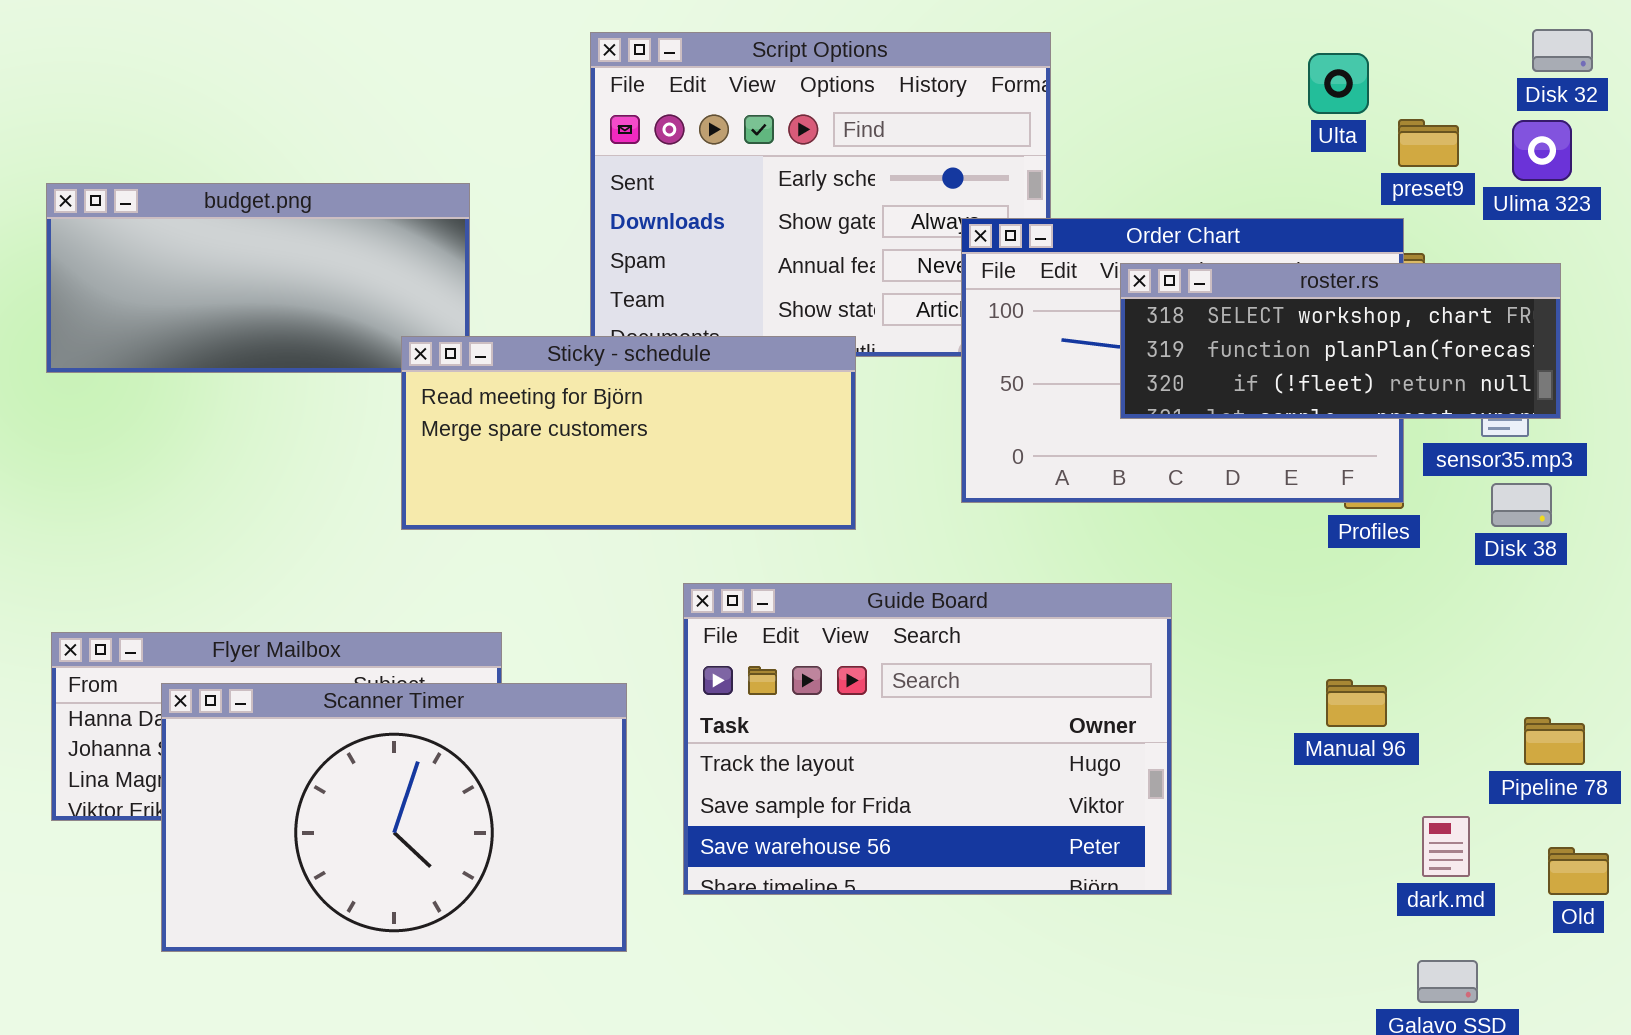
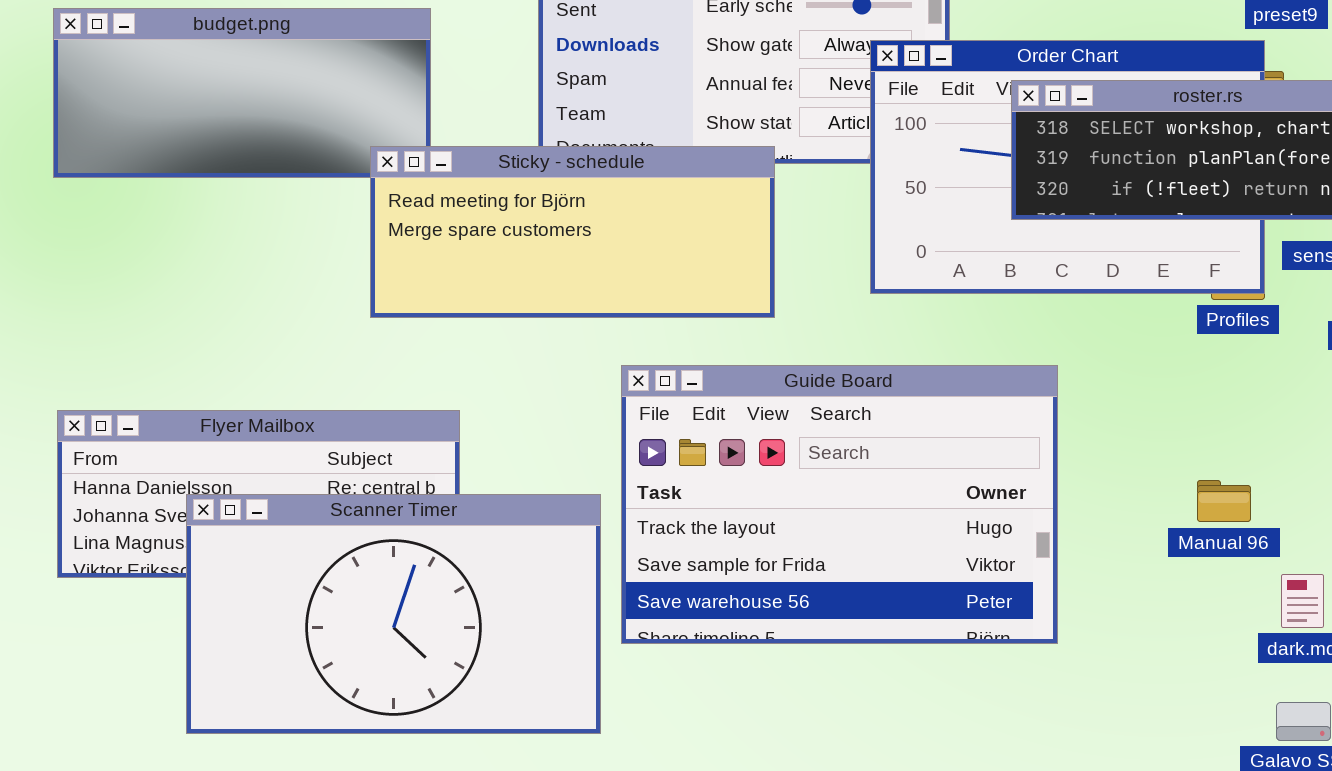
Manual 96: [1326,679,1387,727] -> [1197,480,1251,522], moved
Scanner Timer: [161,683,627,952] -> [186,494,601,734], moved

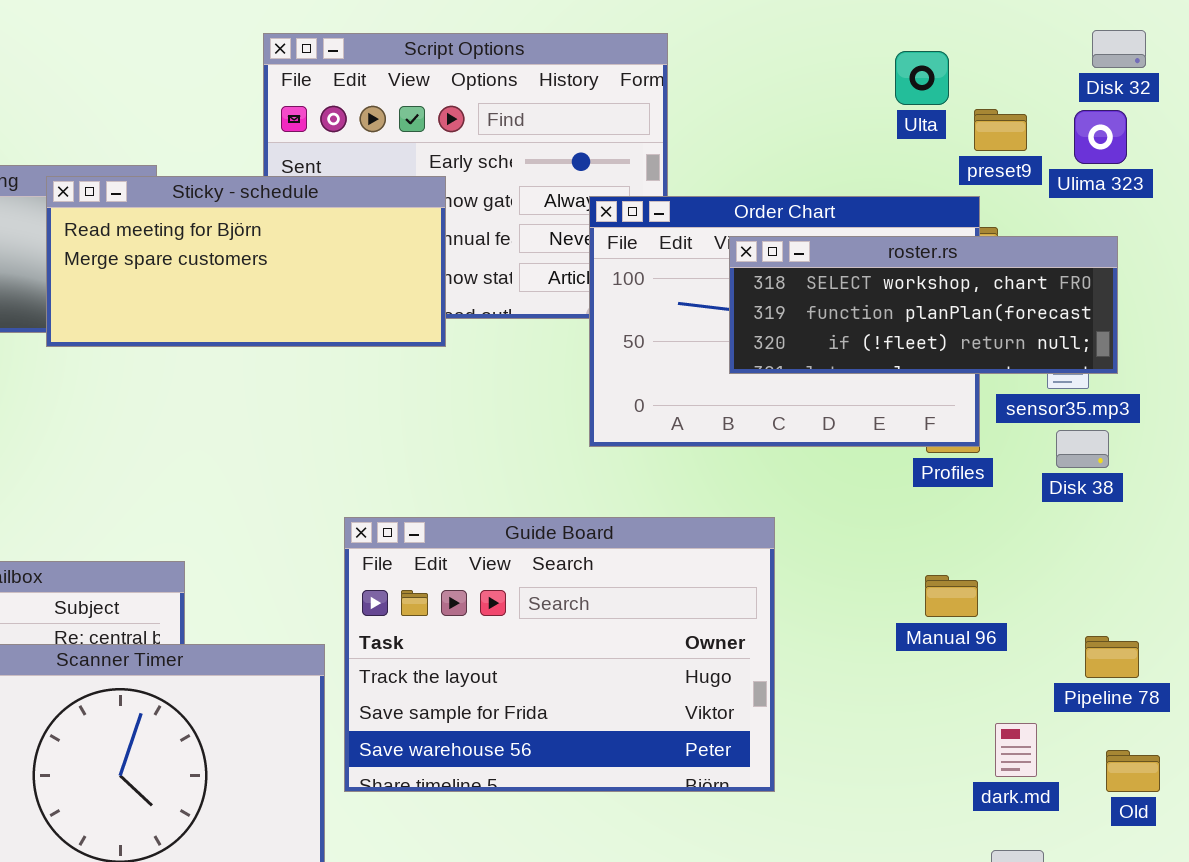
Sticky - schedule: [370,146,775,318] -> [46,176,446,347], moved
Manual 96: [1197,480,1251,522] -> [925,575,978,617], moved

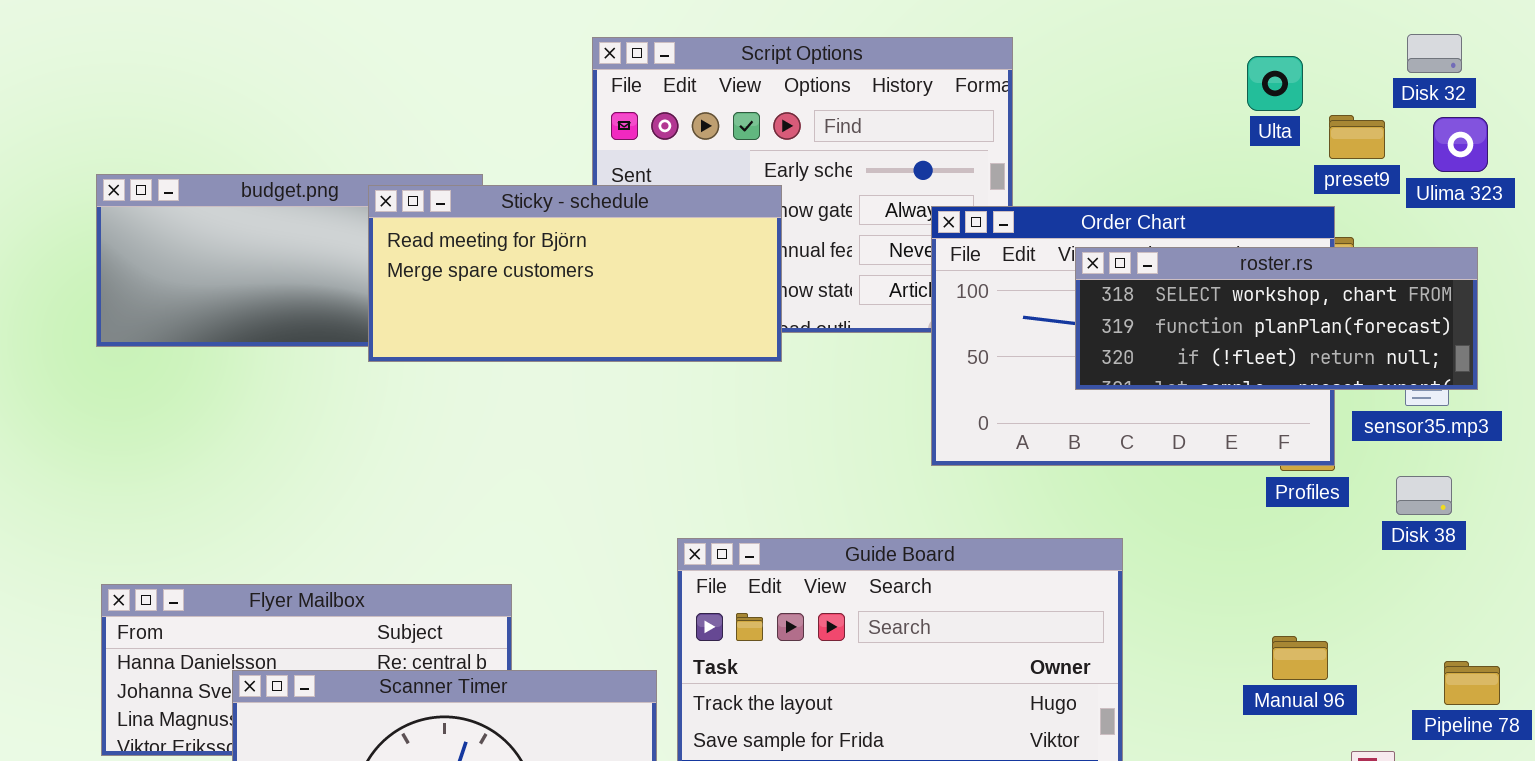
Disk 32: [1092,30,1146,68] -> [1407,34,1462,73], moved
Disk 38: [1056,430,1109,468] -> [1396,476,1452,515], moved
Manual 96: [925,575,978,617] -> [1272,636,1328,680], moved

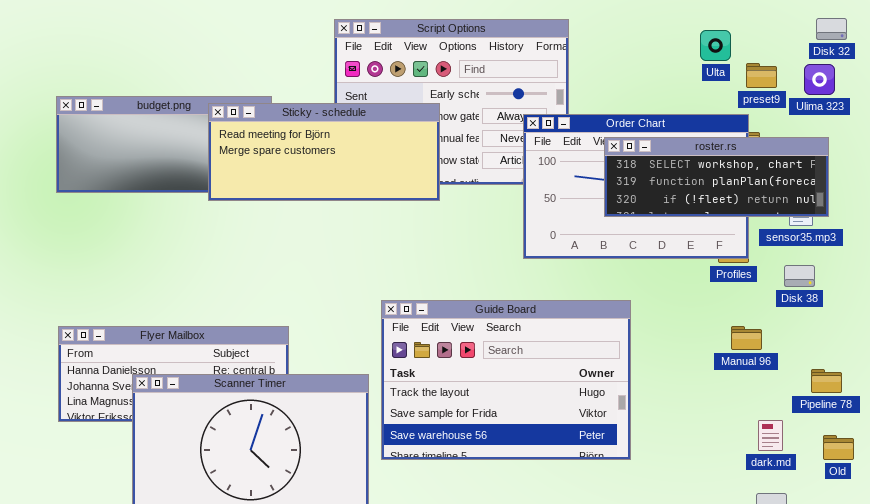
Disk 32: [1407,34,1462,73] -> [816,18,847,40], moved
Manual 96: [1272,636,1328,680] -> [731,326,762,350], moved

